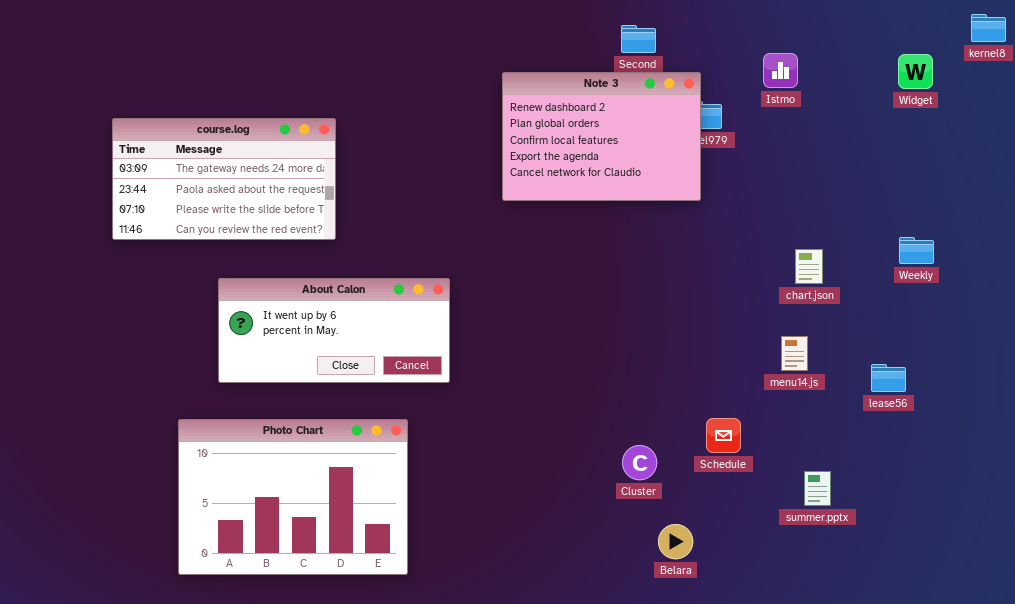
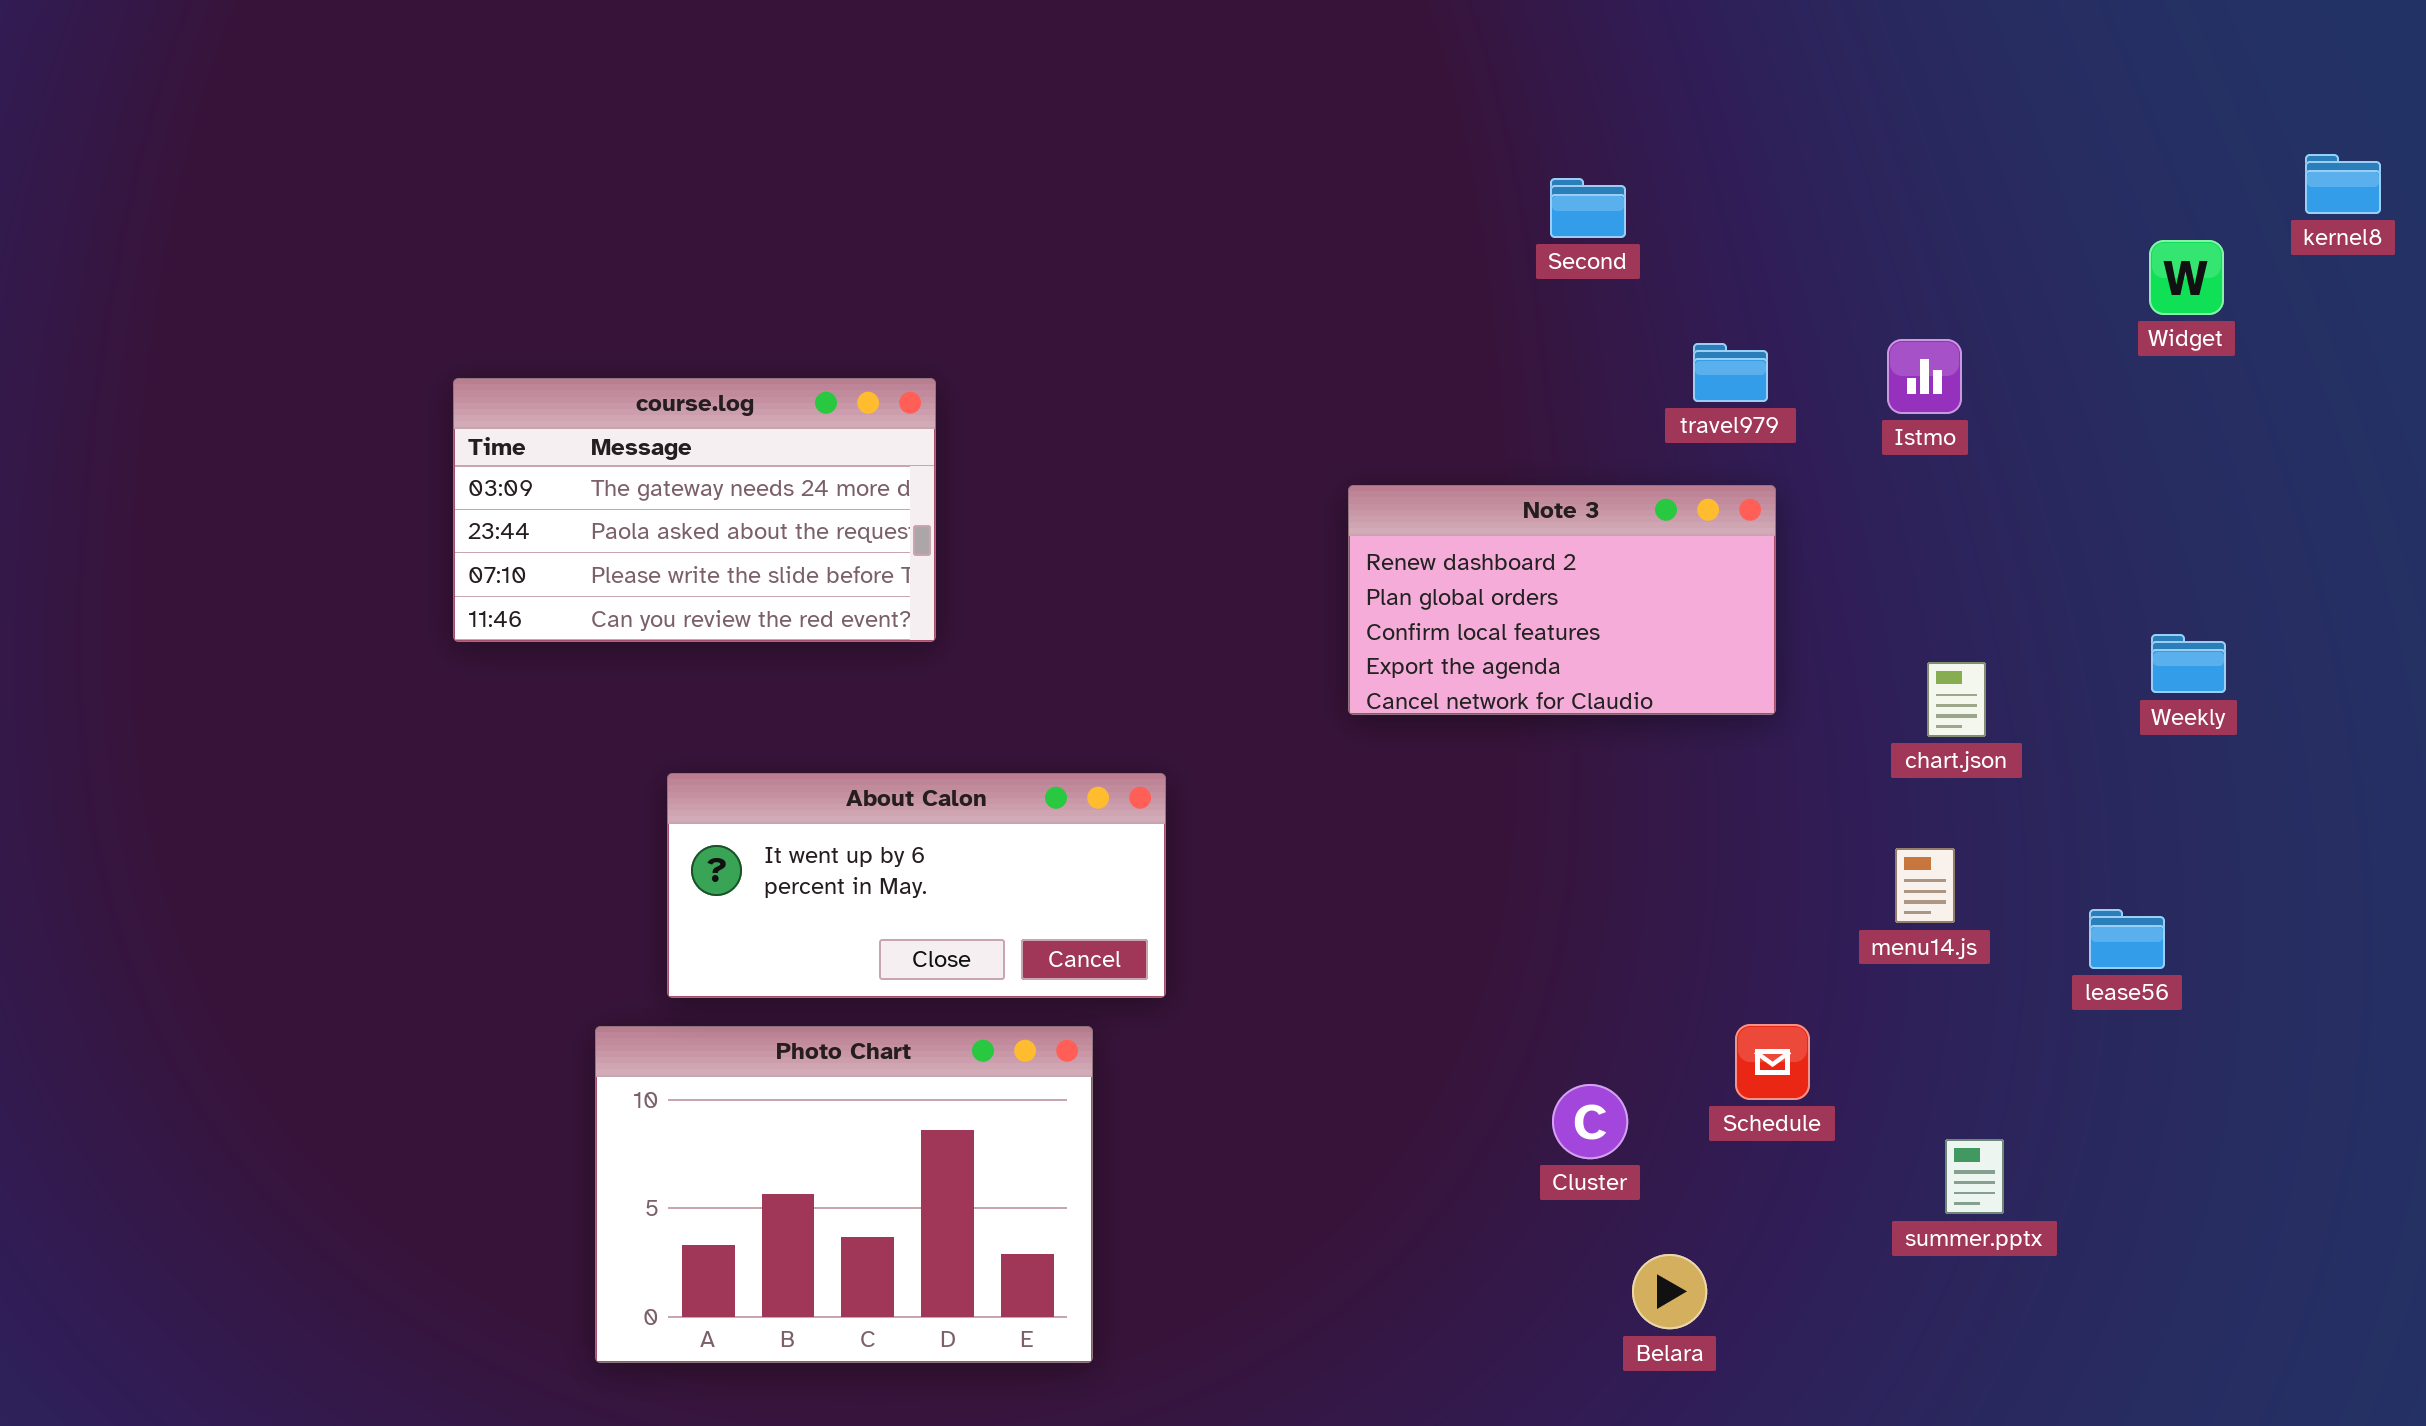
Istmo: [763,53,798,88] -> [1887,339,1962,414], moved
Note 3: [502,72,701,201] -> [1348,485,1776,715], moved, resized
About Calon: [218,278,450,383] -> [667,773,1166,998], moved

